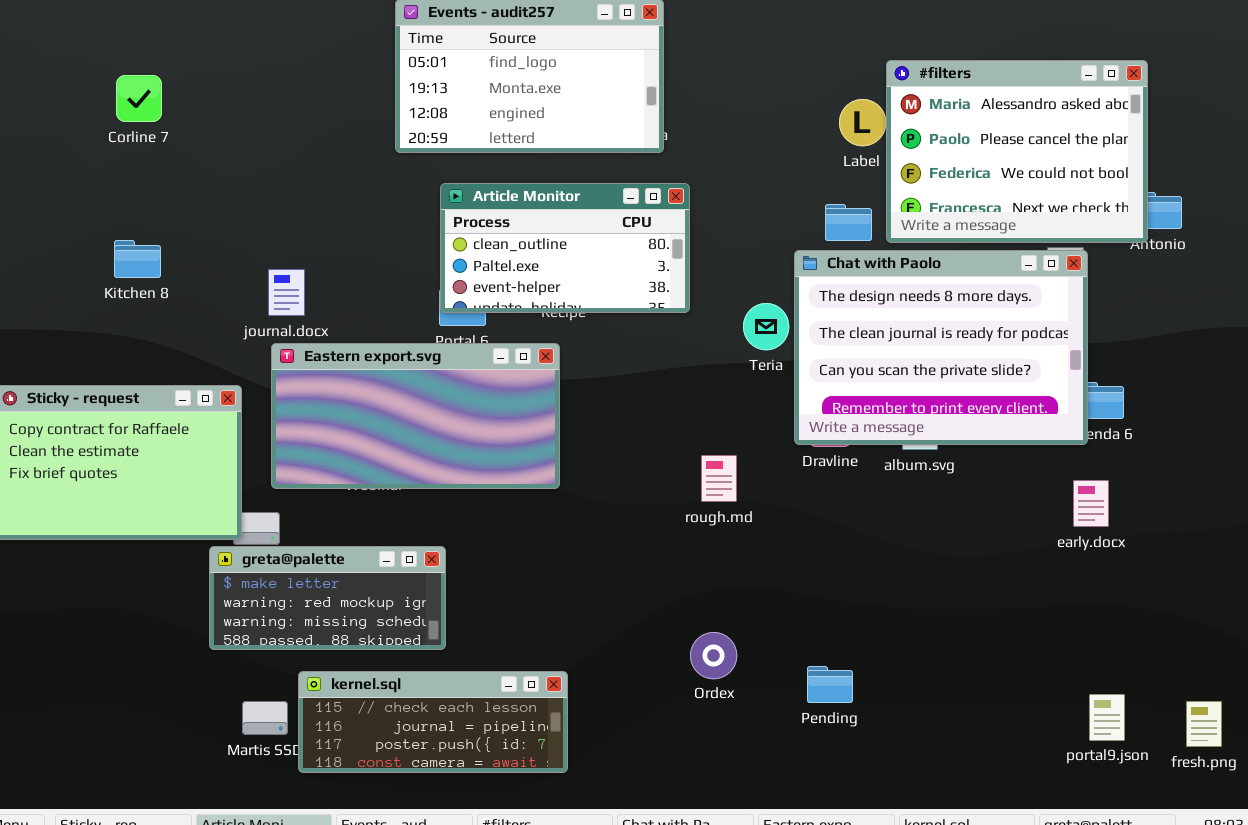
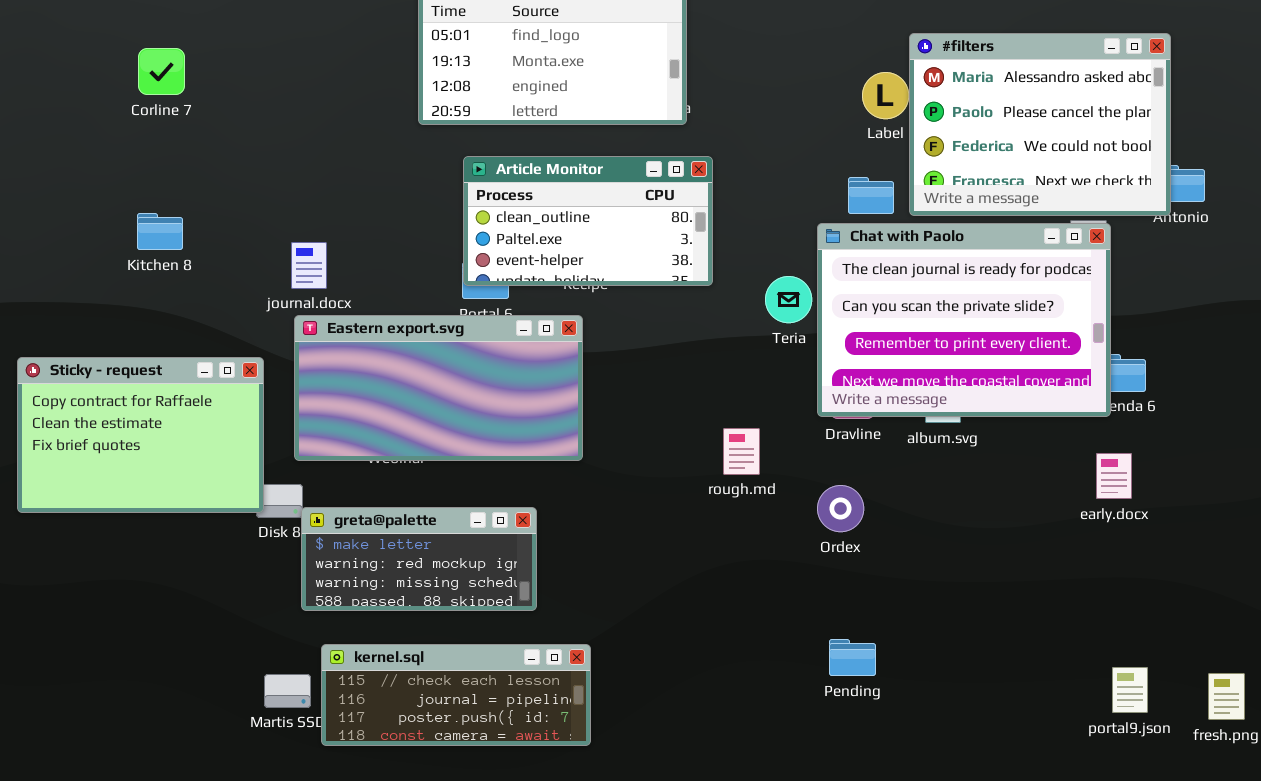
Chat with Paolo: [794,250,1088,445] -> [817,223,1111,417], scrolled down 1 row
greta@palette: [209,546,446,650] -> [301,507,537,611], moved
Ordex: [690,632,737,679] -> [817,485,864,532], moved

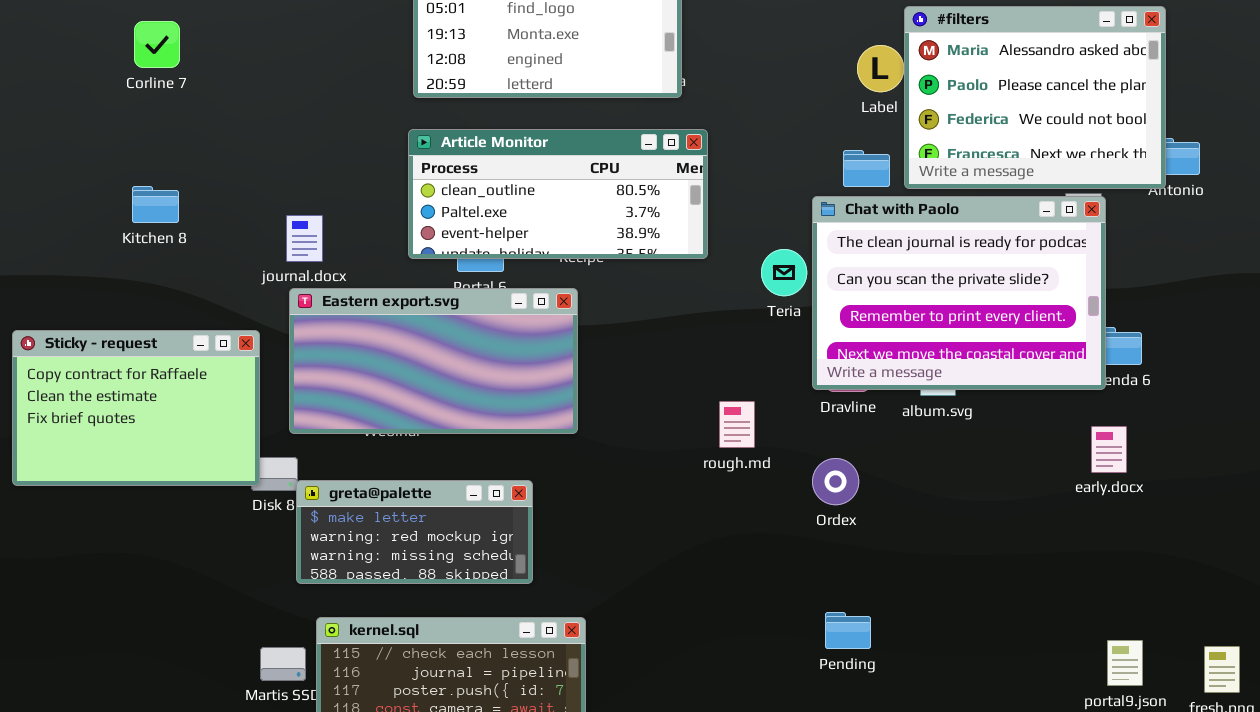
Article Monitor: [463,156,713,286] -> [408,129,708,259], resized

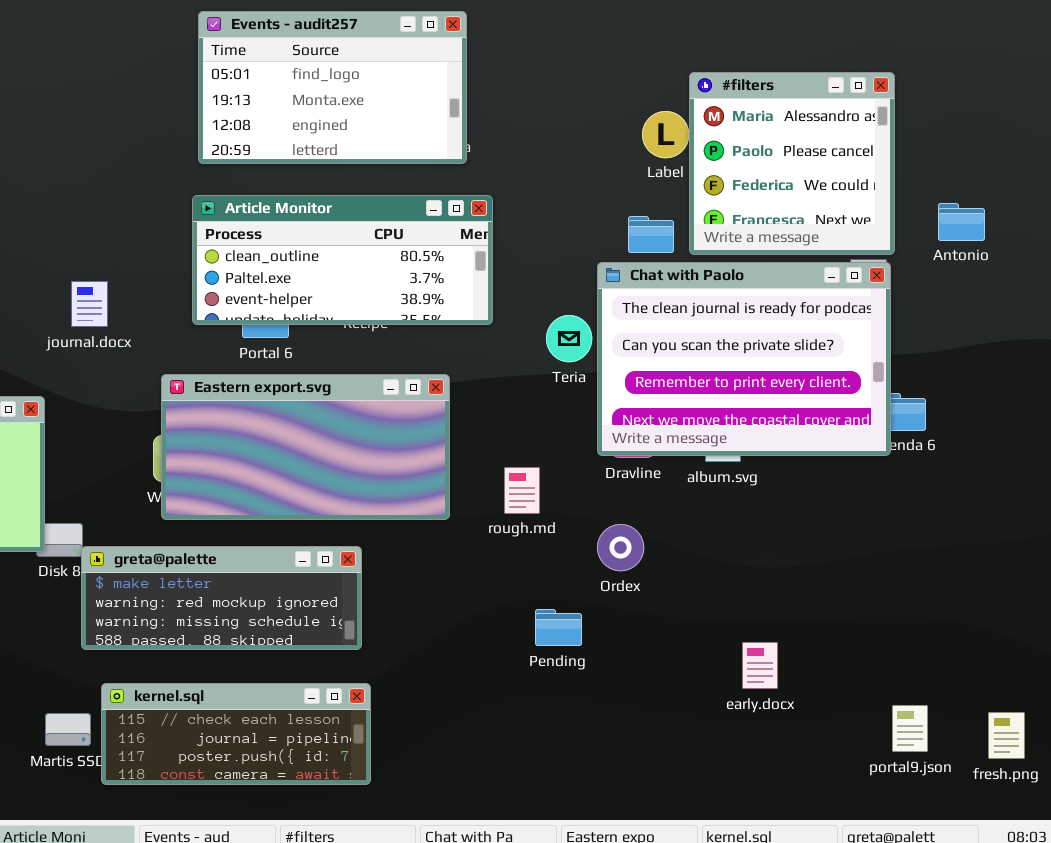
#filters: [904,6,1166,189] -> [689,72,895,255], resized
Eastern export.svg: [289,288,578,434] -> [161,374,450,520], moved
early.docx: [1091,426,1127,473] -> [742,642,778,689], moved
greta@palette: [296,480,533,584] -> [81,546,362,650], resized
Pending: [825,612,871,649] -> [535,609,582,646], moved

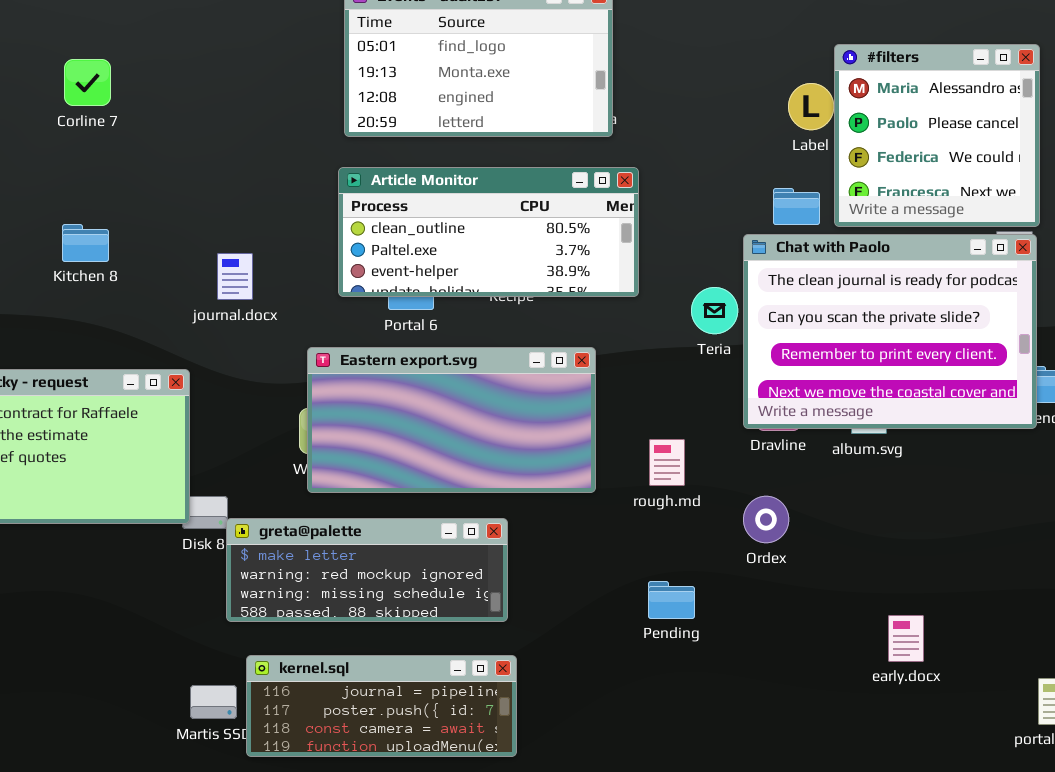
Pending: [535,609,582,646] -> [648,581,695,619], moved
kernel.sql: [101,683,371,785] -> [246,655,517,757], scrolled down 1 row

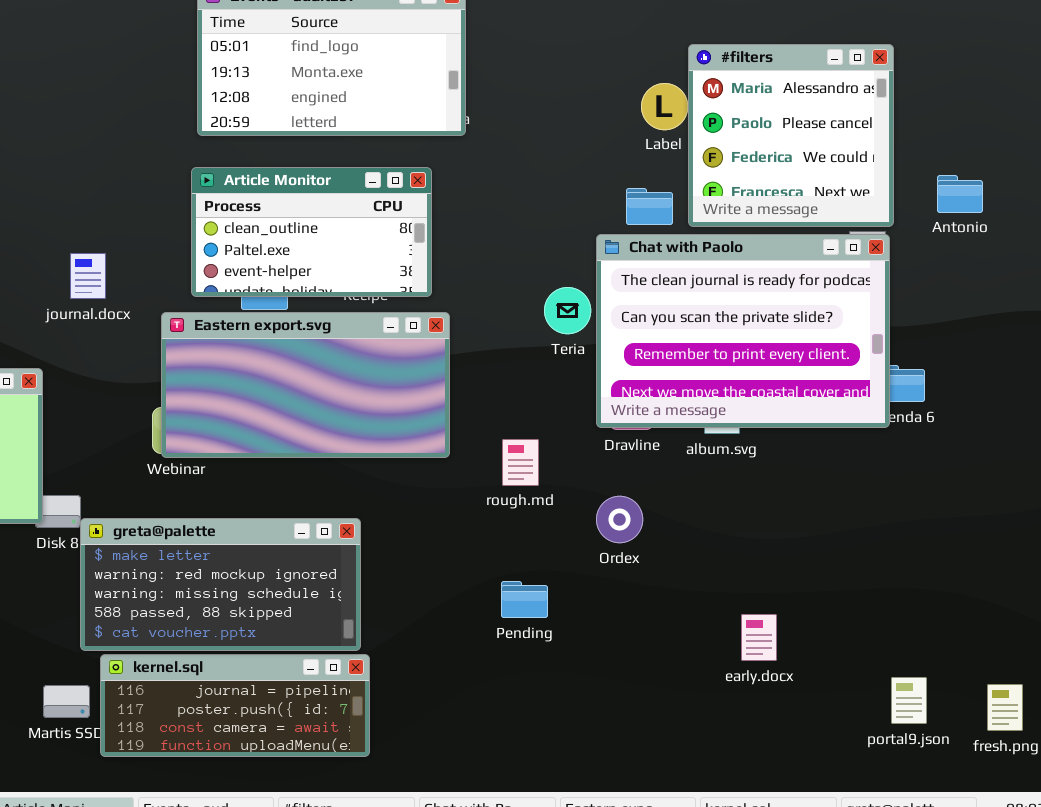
Article Monitor: [338,167,639,297] -> [191,167,432,297], resized
Eastern export.svg: [307,347,596,493] -> [161,312,450,458], moved
greta@palette: [226,518,508,622] -> [80,518,361,651], resized

